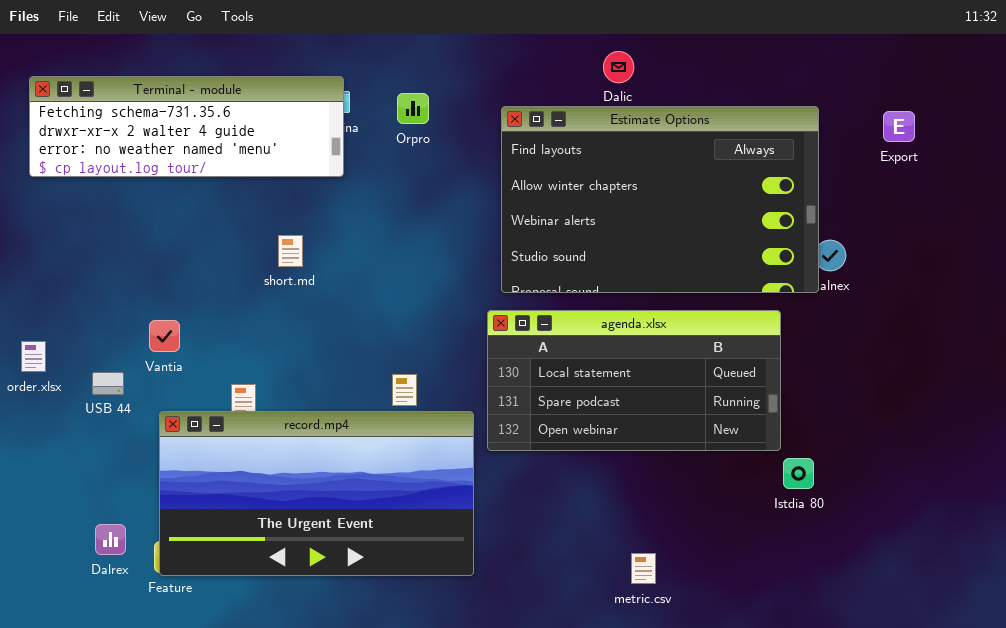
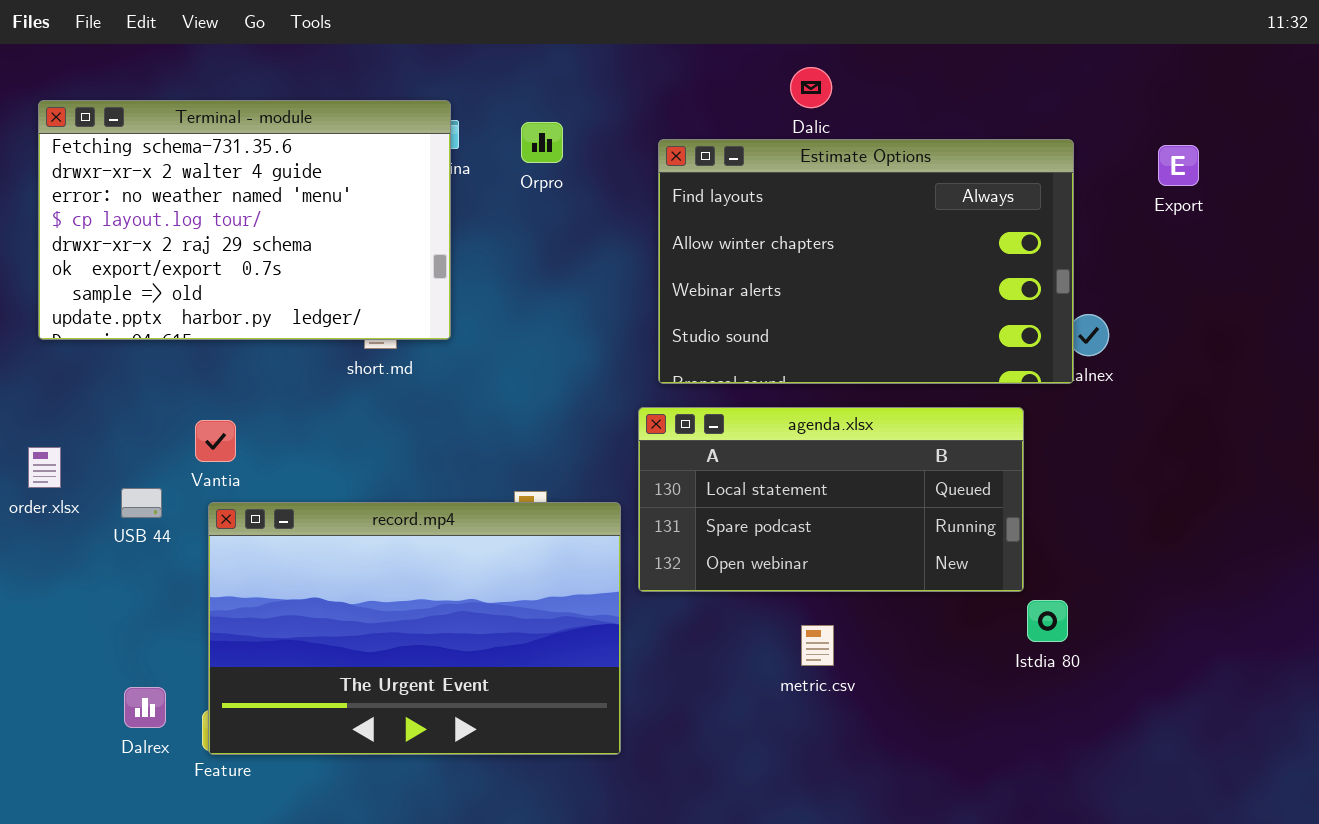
Terminal - module: [29,76,344,177] -> [38,100,451,340], resized
record.mp4: [159,411,474,576] -> [208,502,621,755], resized
metric.csv: [631,553,656,584] -> [801,625,834,666], moved

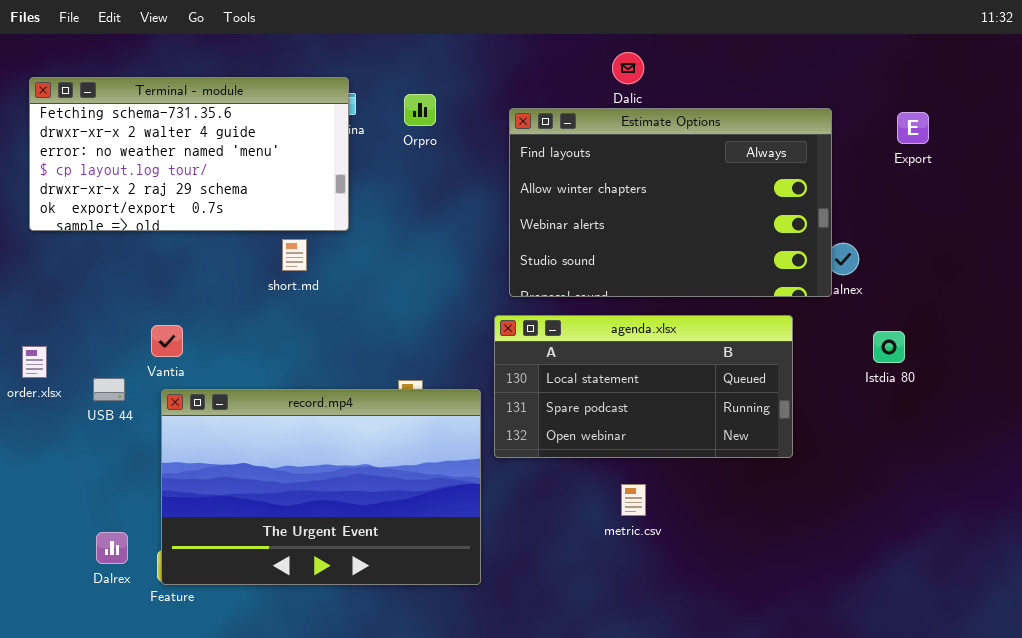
Terminal - module: [38,100,451,340] -> [29,77,349,231], resized
Istdia 80: [1027,600,1068,642] -> [873,331,905,363], moved

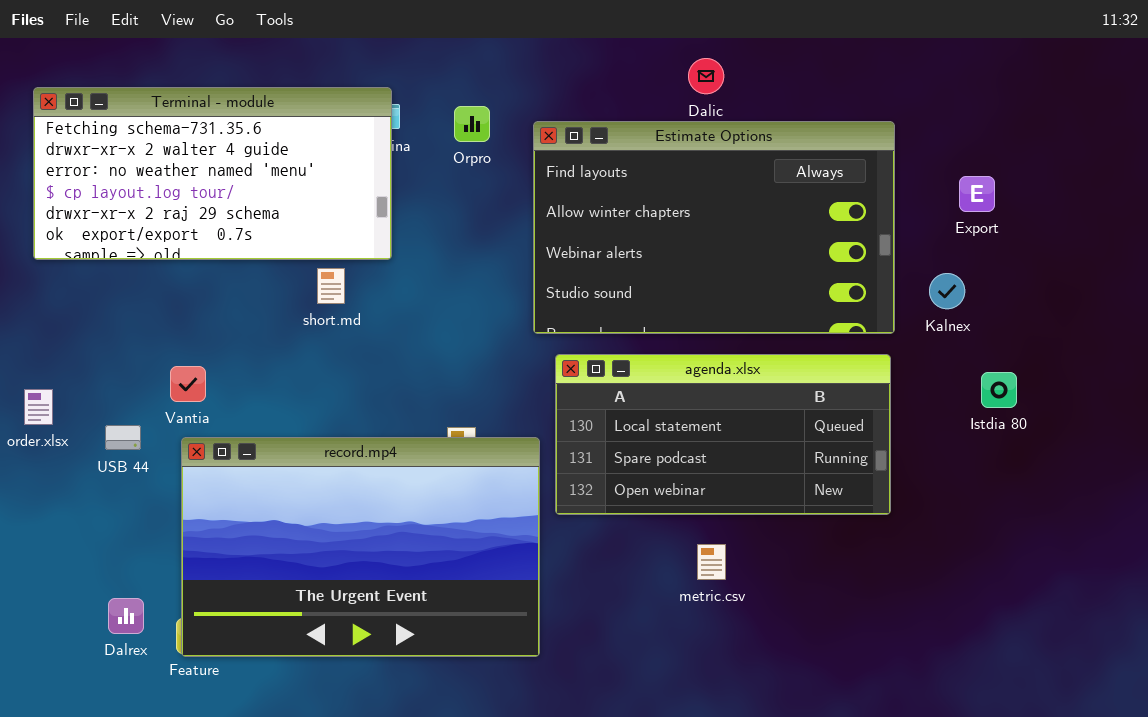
Estimate Options: [509,108,832,297] -> [533,121,895,334], moved
Export: [897,112,929,144] -> [959,176,995,212], moved

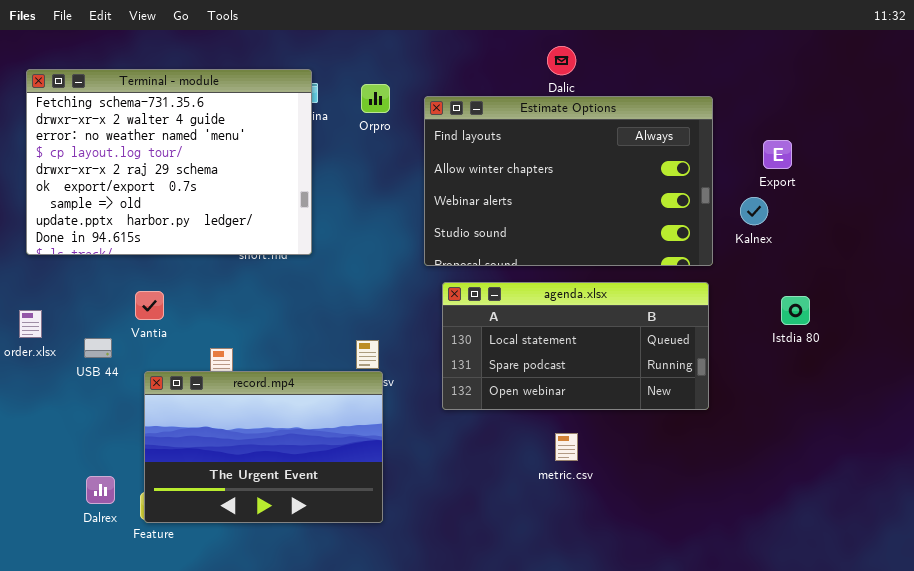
Terminal - module: [33,87,392,260] -> [26,69,312,255], resized
Kalnex: [929,273,965,309] -> [740,197,768,225], moved
record.mp4: [181,437,540,657] -> [144,371,383,523], resized

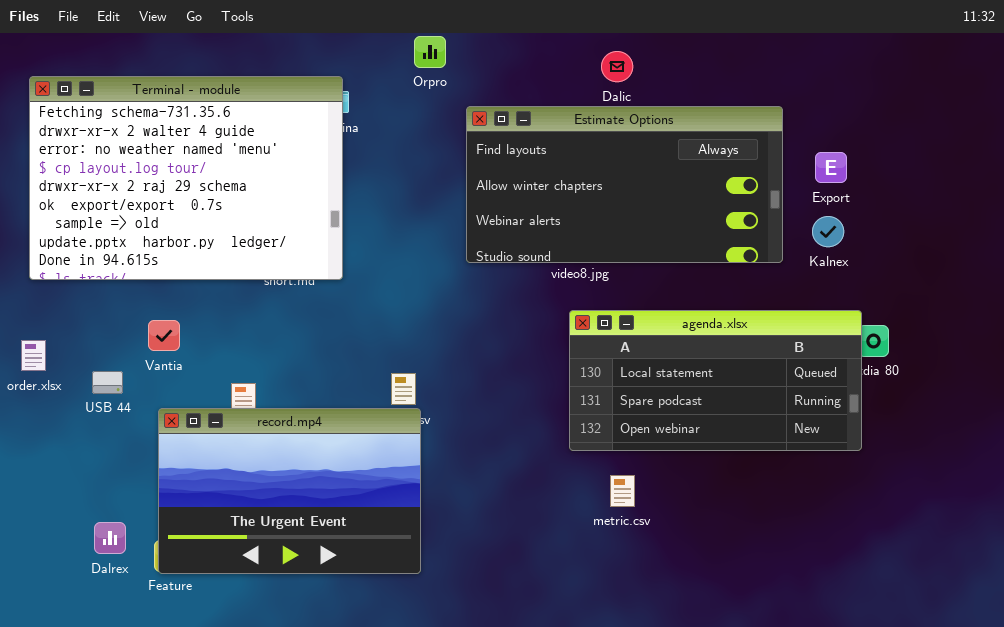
Orpro: [361,84,390,113] -> [414,36,446,68], moved
Estimate Options: [424,96,713,266] -> [466,106,783,263], resized
Export: [763,140,792,169] -> [815,152,847,183], moved
agenda.xlsx: [442,282,709,410] -> [569,310,862,451], moved

